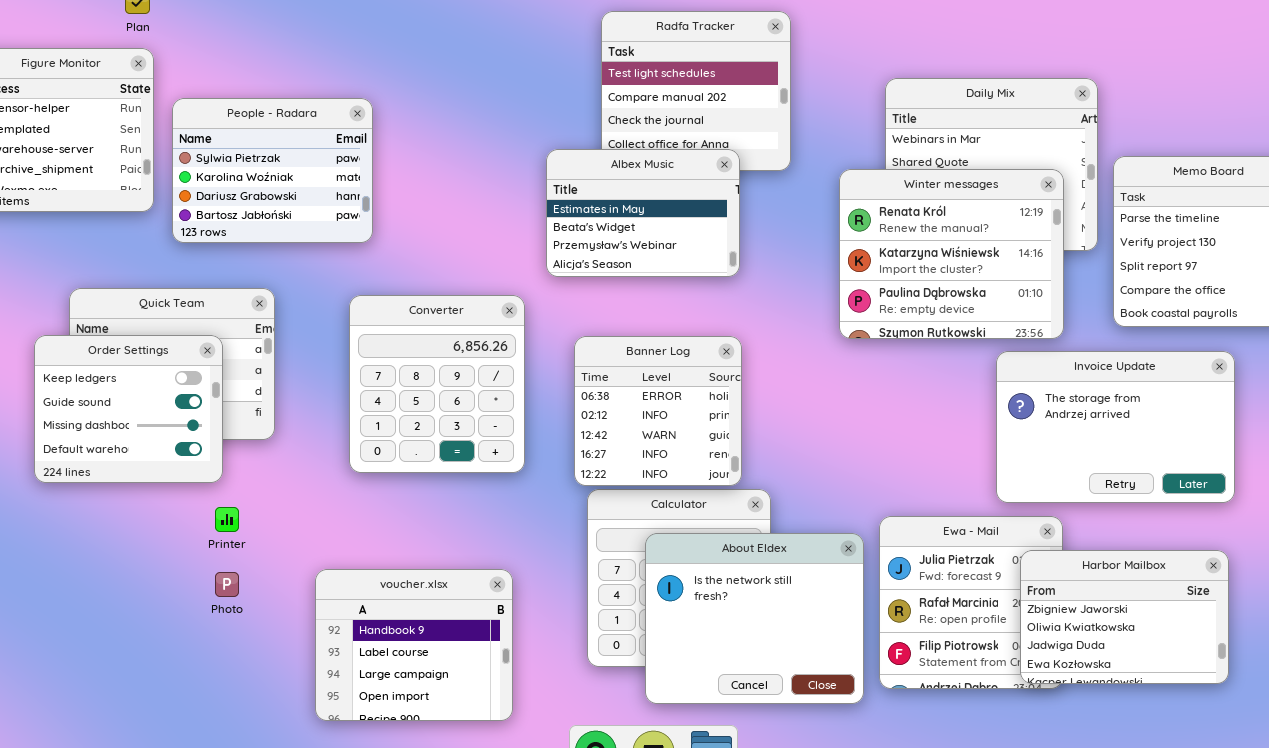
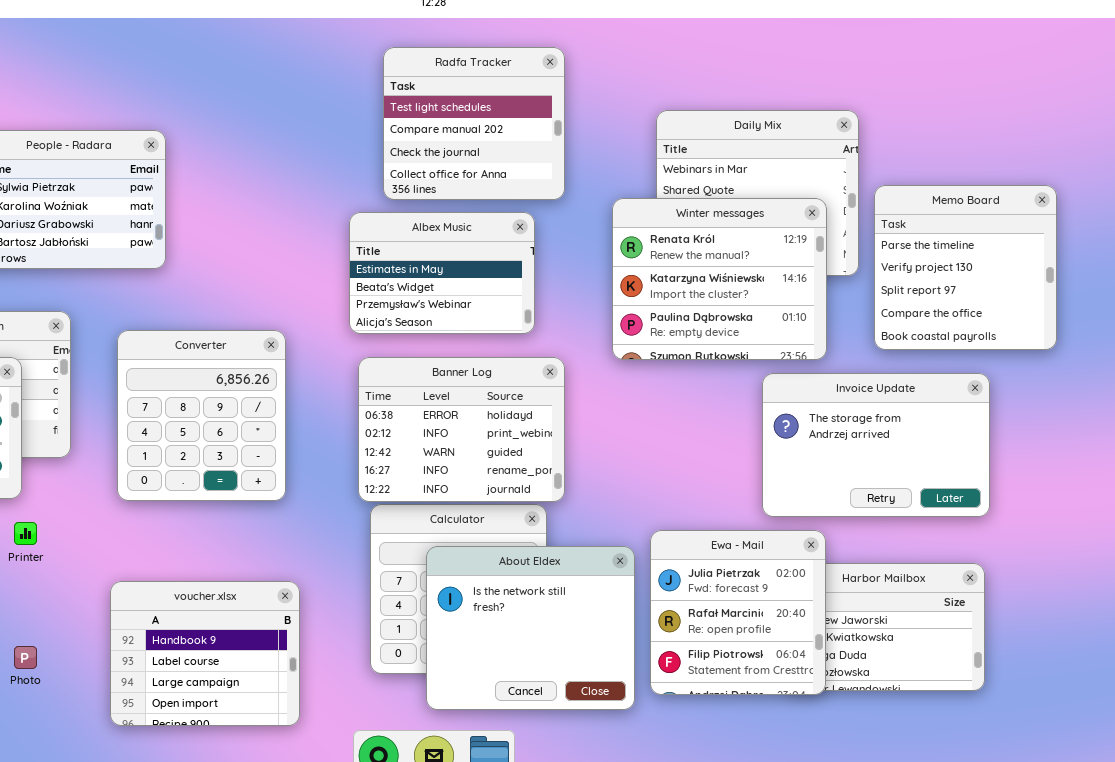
Albex Music: [546,149,740,277] -> [349,212,535,334], moved
Converter: [349,295,525,473] -> [117,330,286,501], moved
Banner Log: [574,336,742,486] -> [358,357,565,502], resized
Ewa - Mail: [879,516,1063,689] -> [650,530,826,695], raised
Photo: [215,572,239,597] -> [14,646,37,669], moved

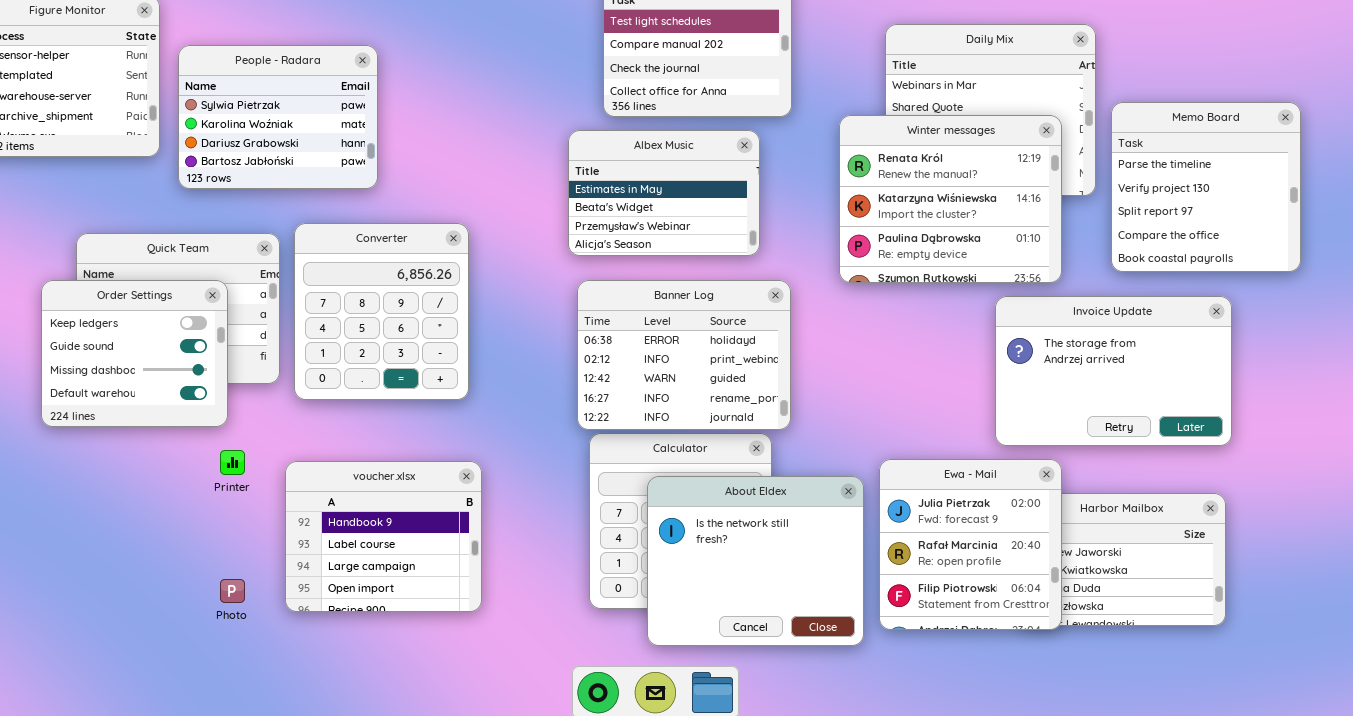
Converter: [117,330,286,501] -> [294,223,469,400], moved
voucher.xlsx: [110,581,300,726] -> [285,461,482,612], moved

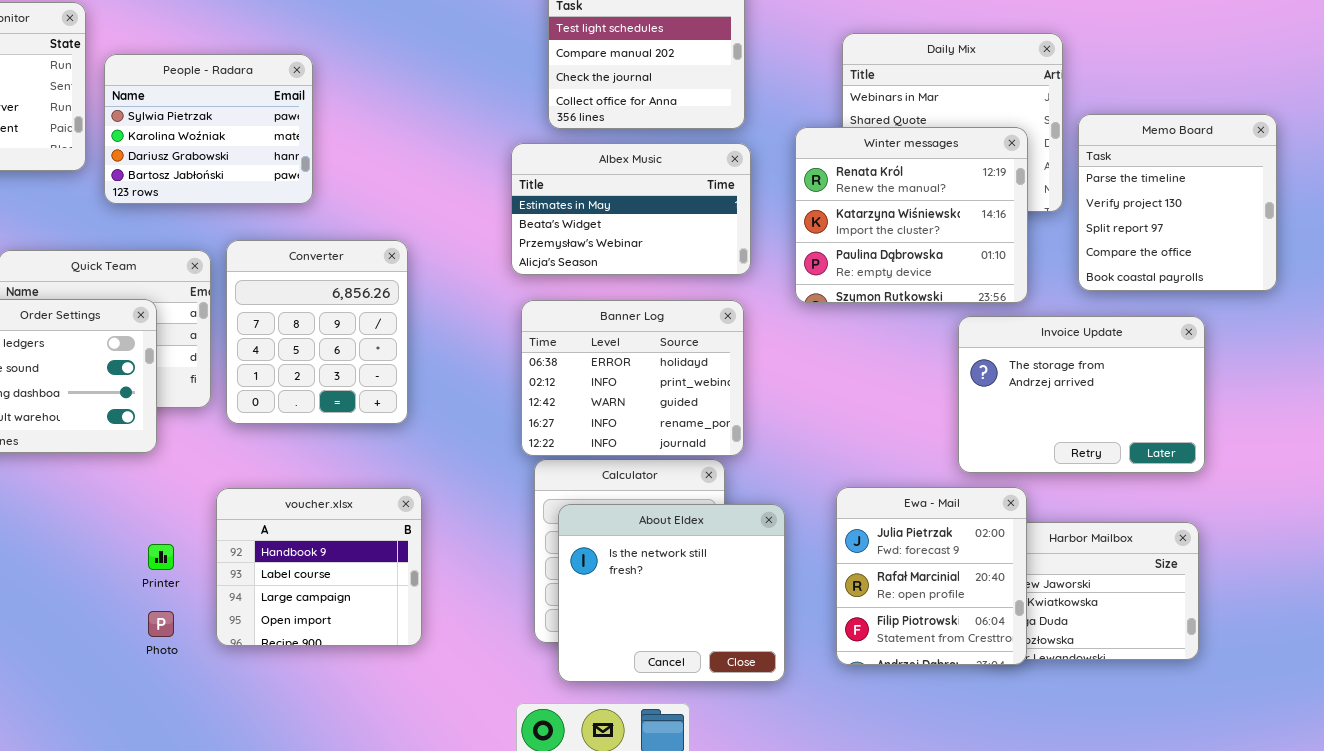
Albex Music: [568,130,760,256] -> [511,143,751,275], resized
Printer: [220,450,245,475] -> [148,544,174,570], moved
About Eldex: [647,476,864,646] -> [558,504,785,682], moved

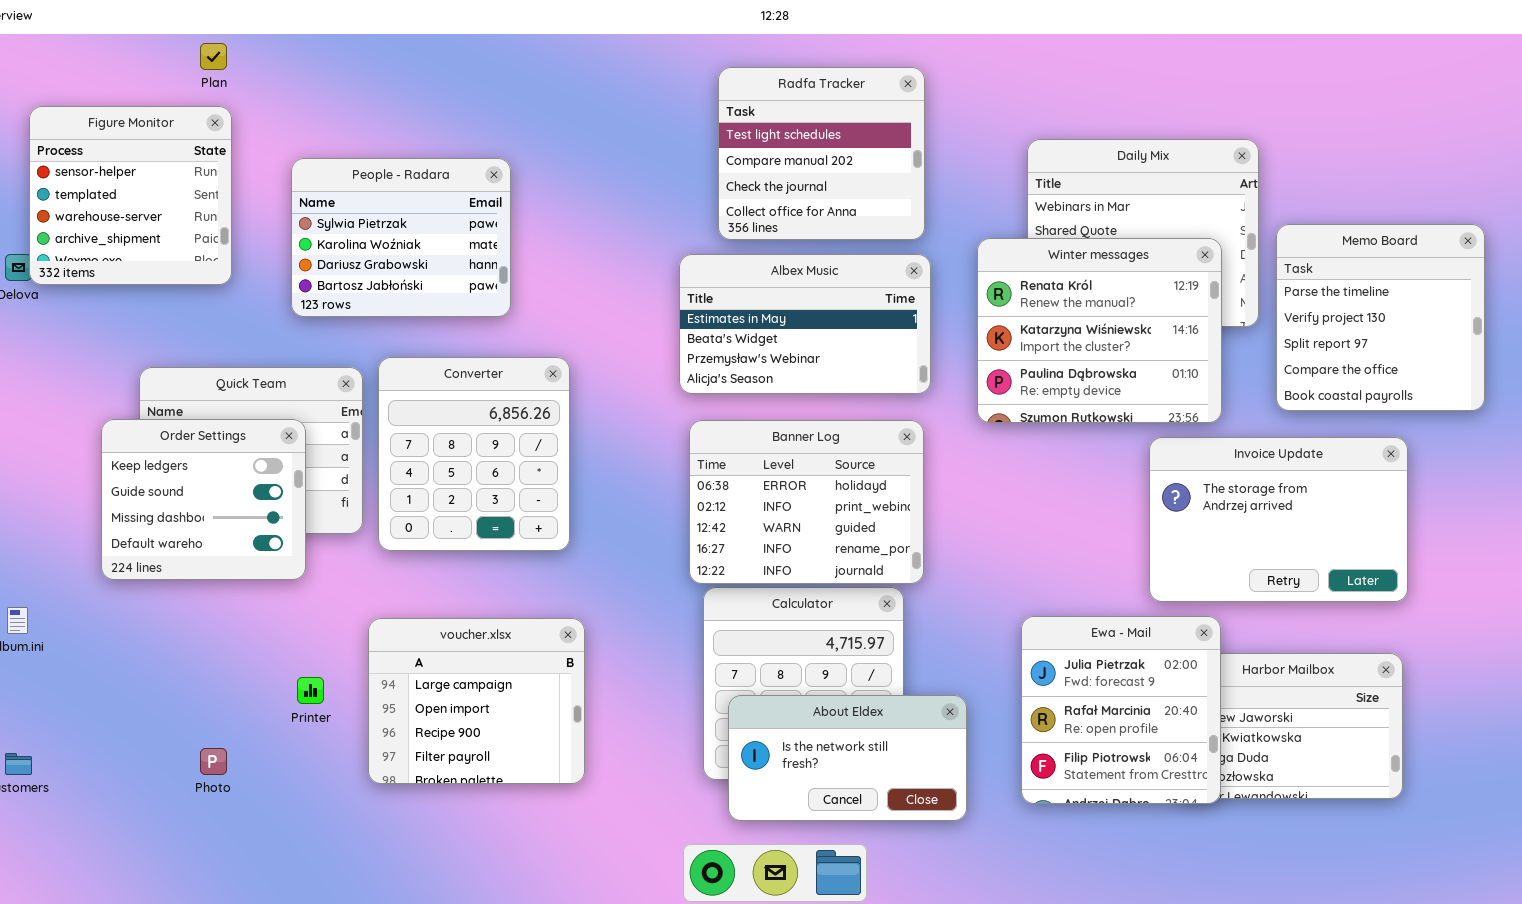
People - Radara: [104,54,313,204] -> [291,158,511,317], moved
voucher.xlsx: [216,488,422,646] -> [368,618,585,784], scrolled down 2 rows
About Eldex: [558,504,785,682] -> [728,695,967,821], resized
Photo: [148,611,174,637] -> [200,748,227,775], moved

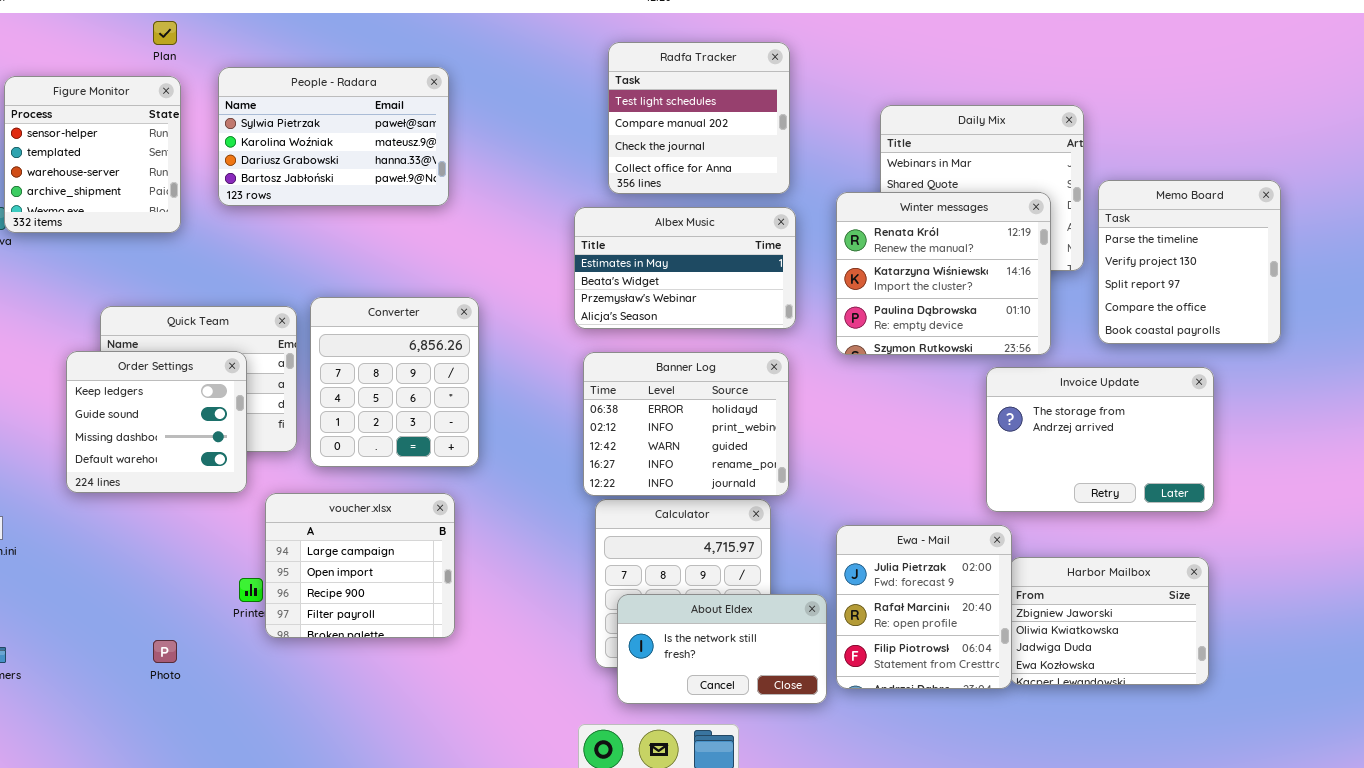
People - Radara: [291,158,511,317] -> [218,67,449,206], moved, resized
Ewa - Mail: [1021,616,1221,804] -> [836,525,1012,689], moved
voucher.xlsx: [368,618,585,784] -> [265,493,455,638], moved

